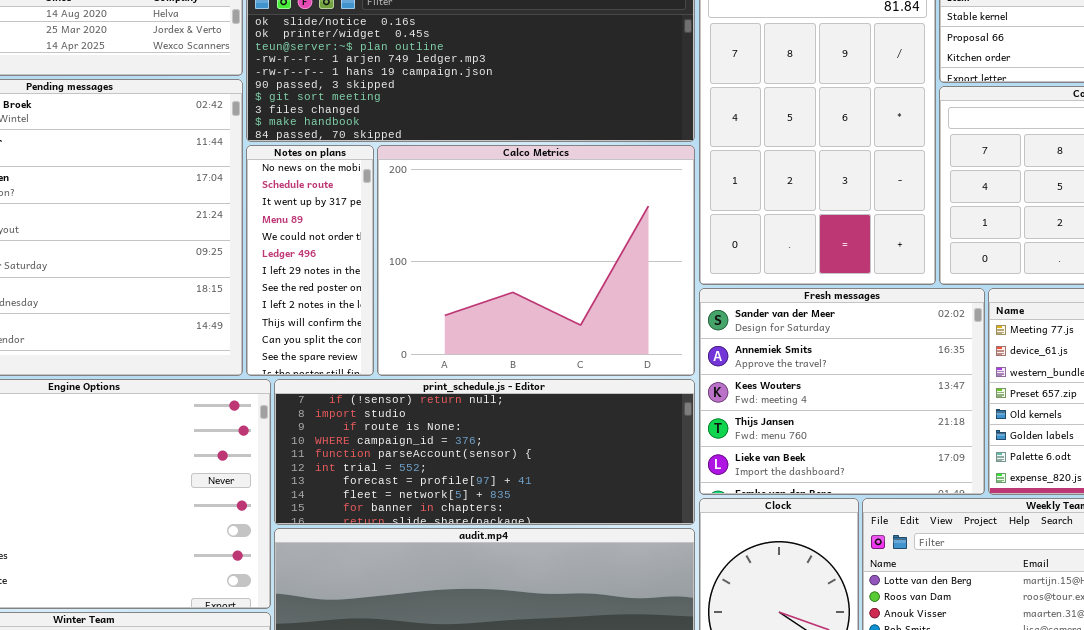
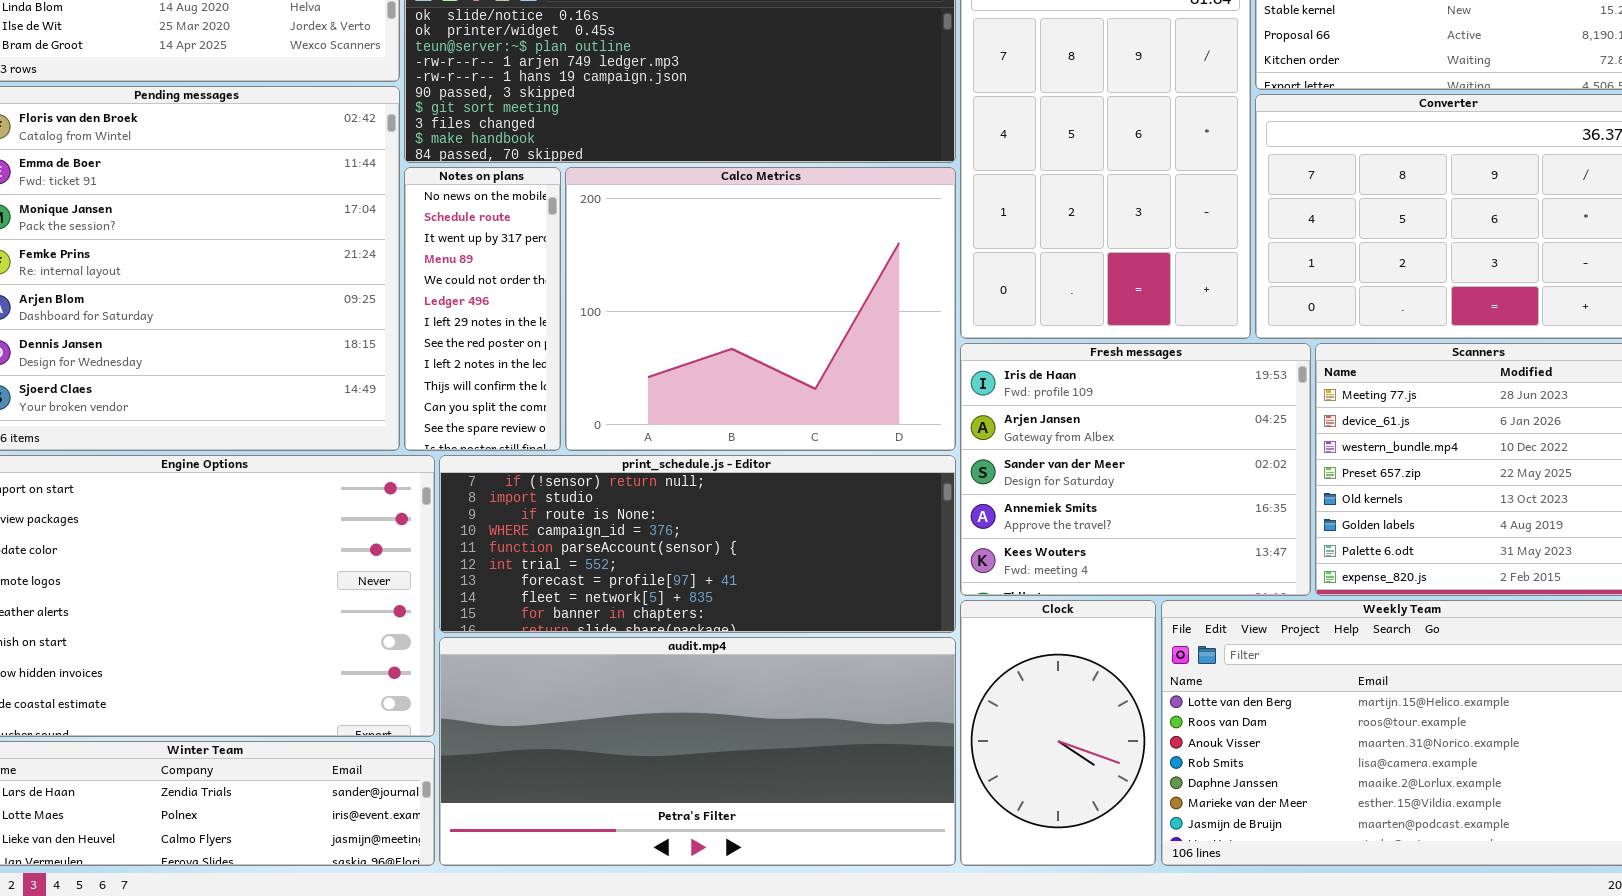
Fresh messages: [699,288,985,495] -> [960,343,1311,596], scrolled up 2 rows

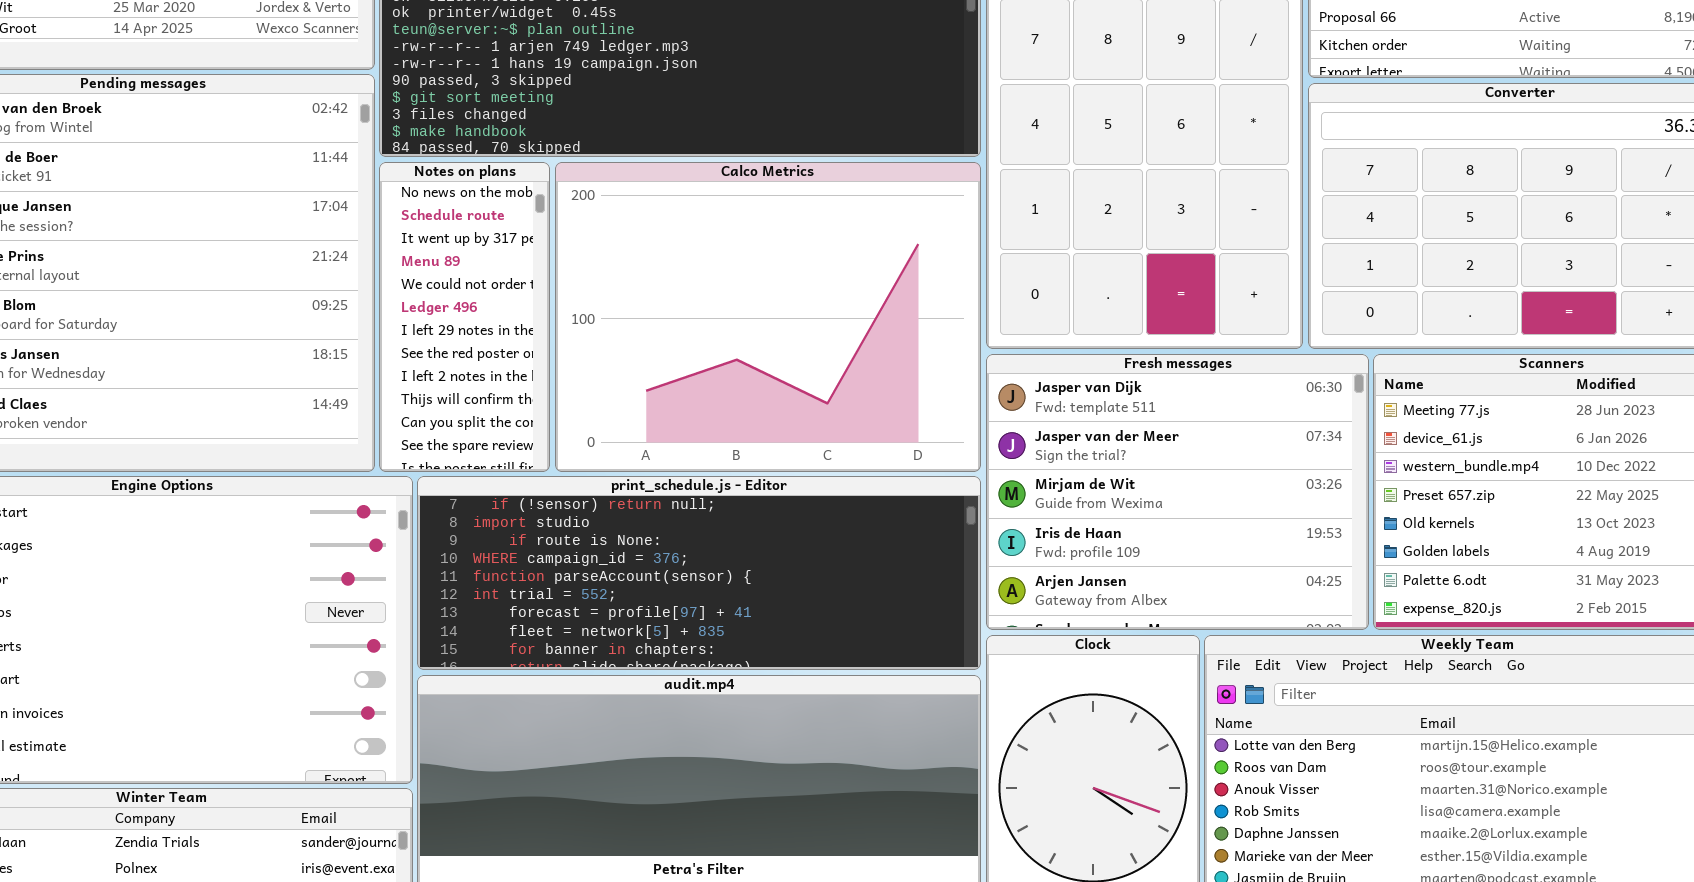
Fresh messages: [960,343,1311,596] -> [986,354,1369,630], scrolled up 3 rows

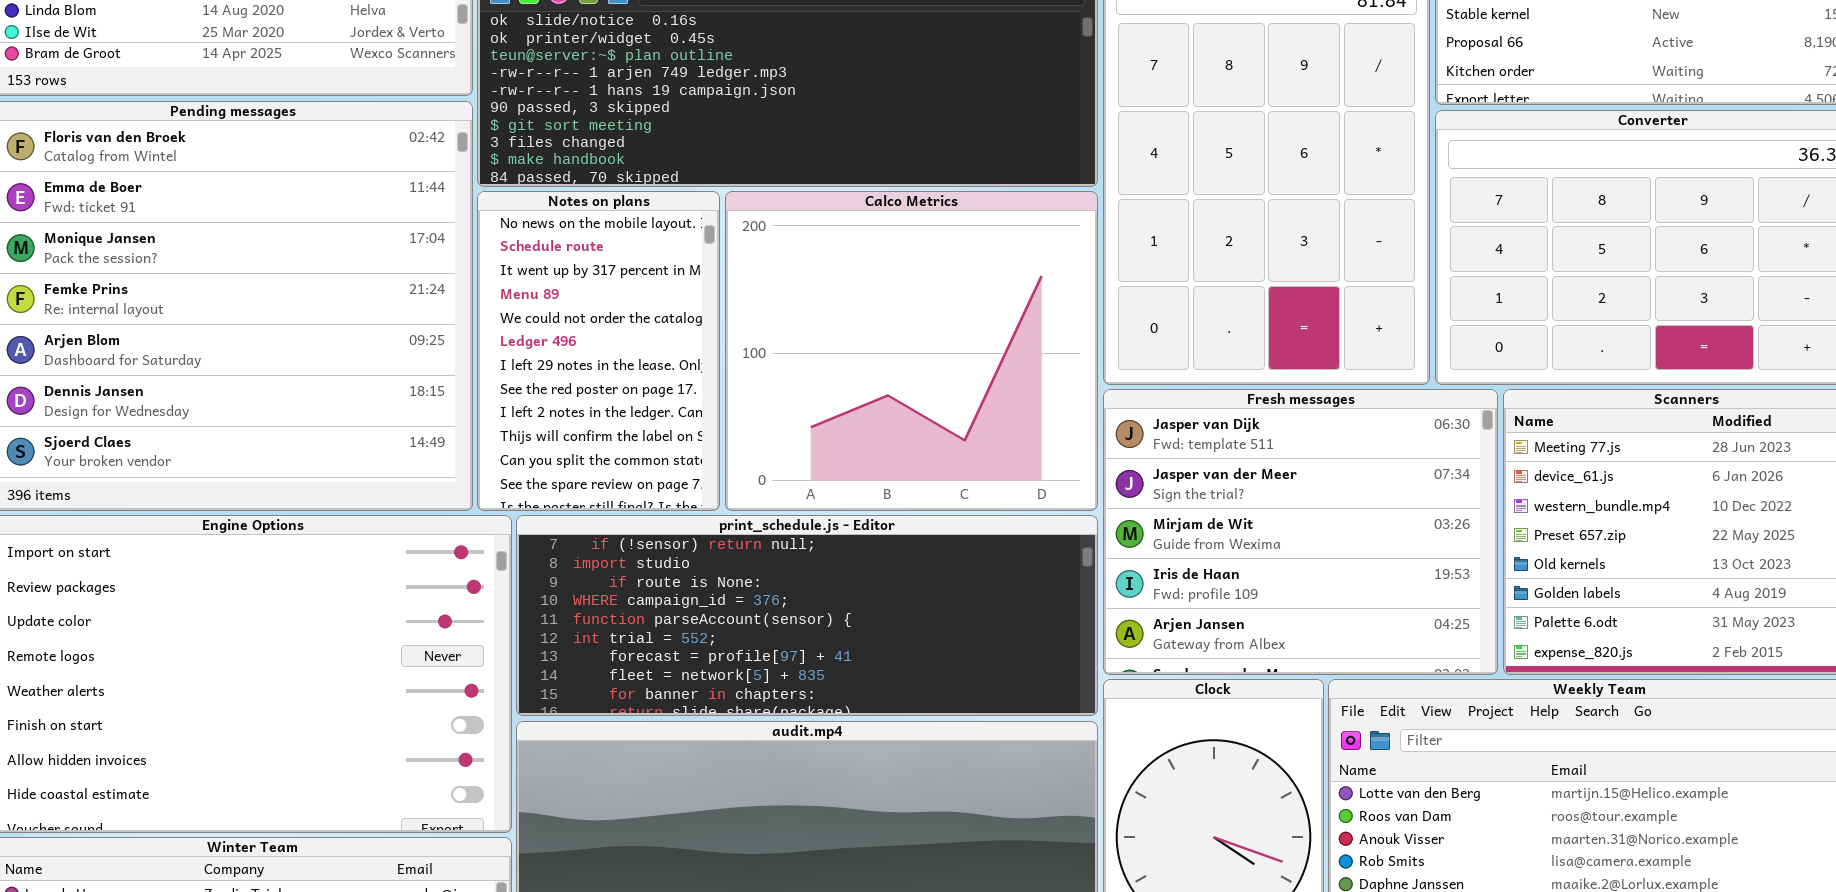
Notes on plans: [379,162,550,472] -> [477,191,720,511], resized
Calco Metrics: [555,162,981,472] -> [725,191,1098,511], resized

